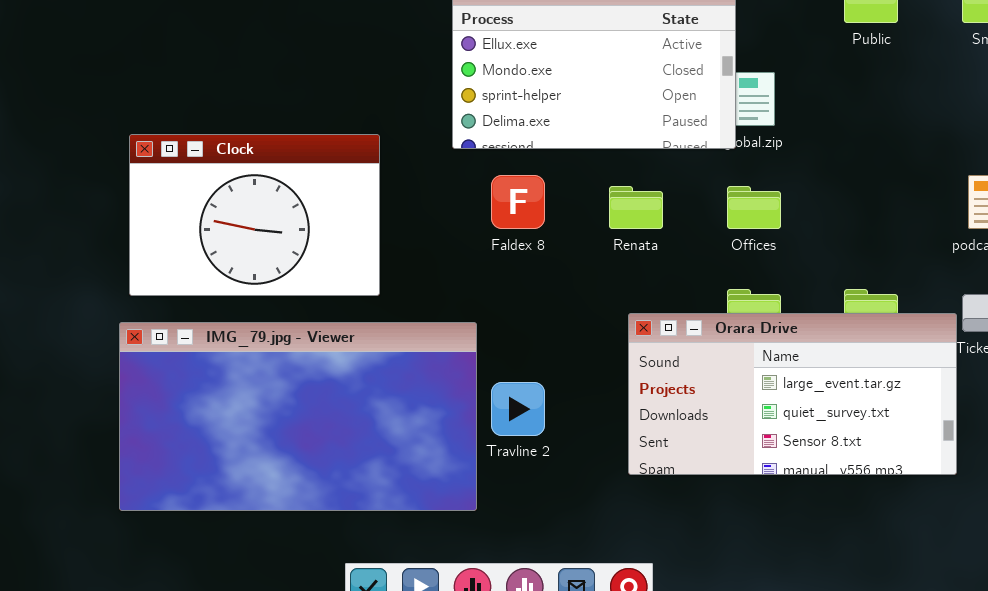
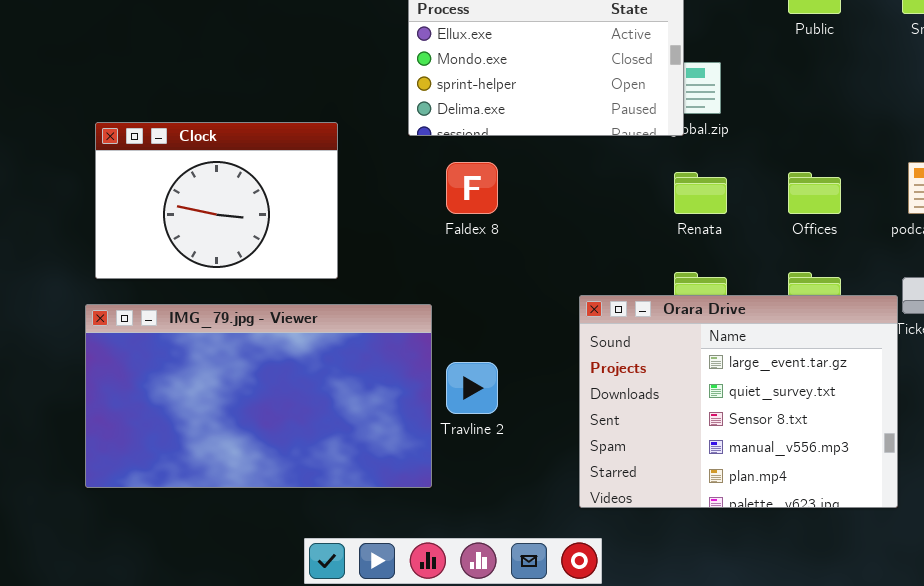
Renata: [609,186,663,229] -> [674,172,727,214], moved
Offices: [727,186,781,229] -> [788,172,841,214], moved
Orara Drive: [628,313,957,475] -> [579,295,898,508], resized

